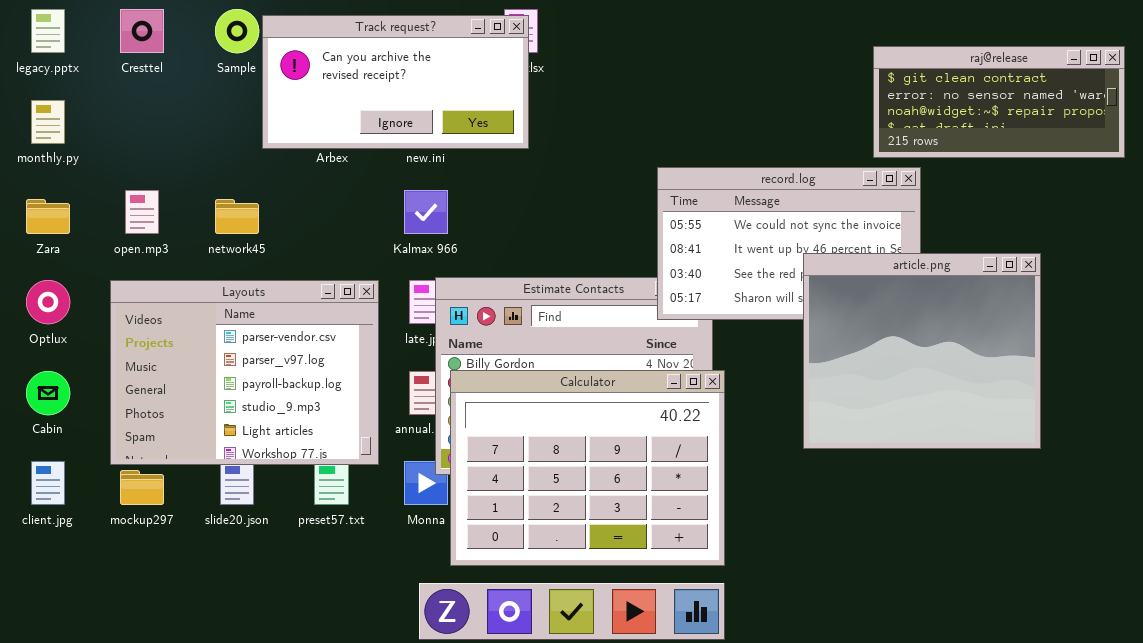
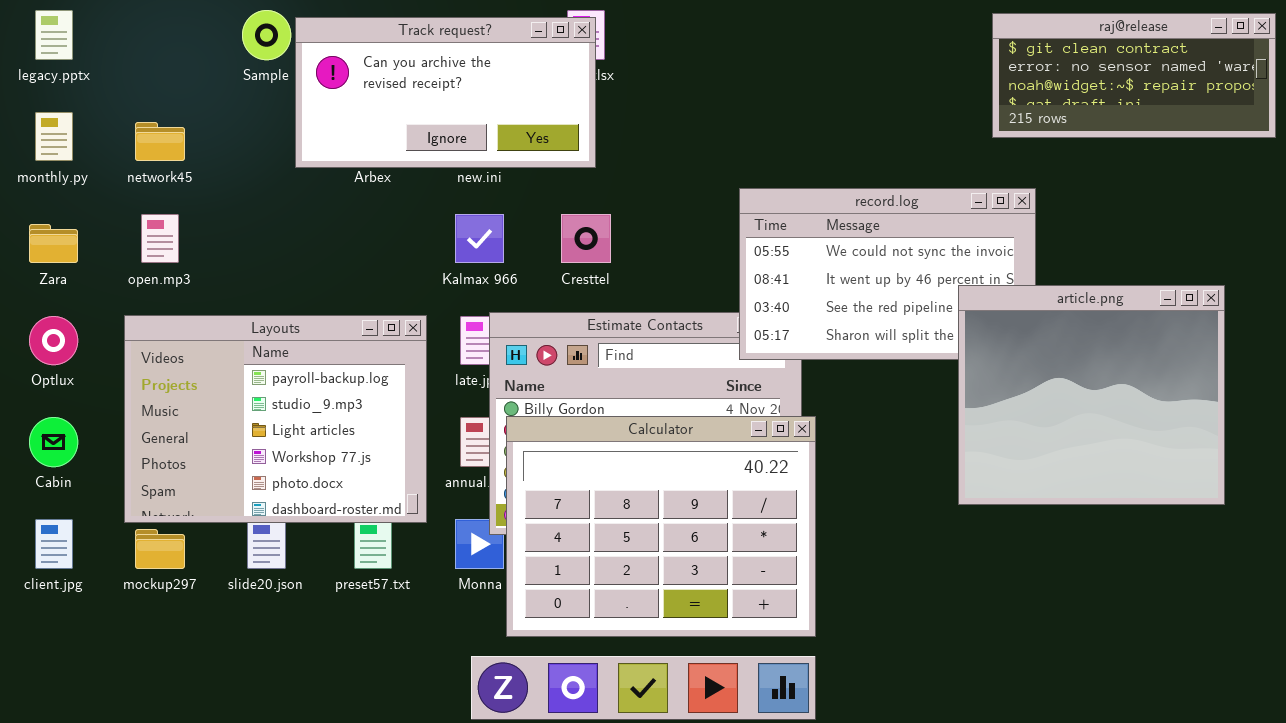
Cresttel: [120,9,164,53] -> [561,214,611,263], moved
raj@release: [873,46,1125,158] -> [992,13,1276,138], moved
network45: [215,199,259,234] -> [135,122,185,161], moved
article.png: [803,253,1041,449] -> [958,285,1225,505], moved
Layouts: [110,280,379,465] -> [124,315,427,523], scrolled down 2 rows

